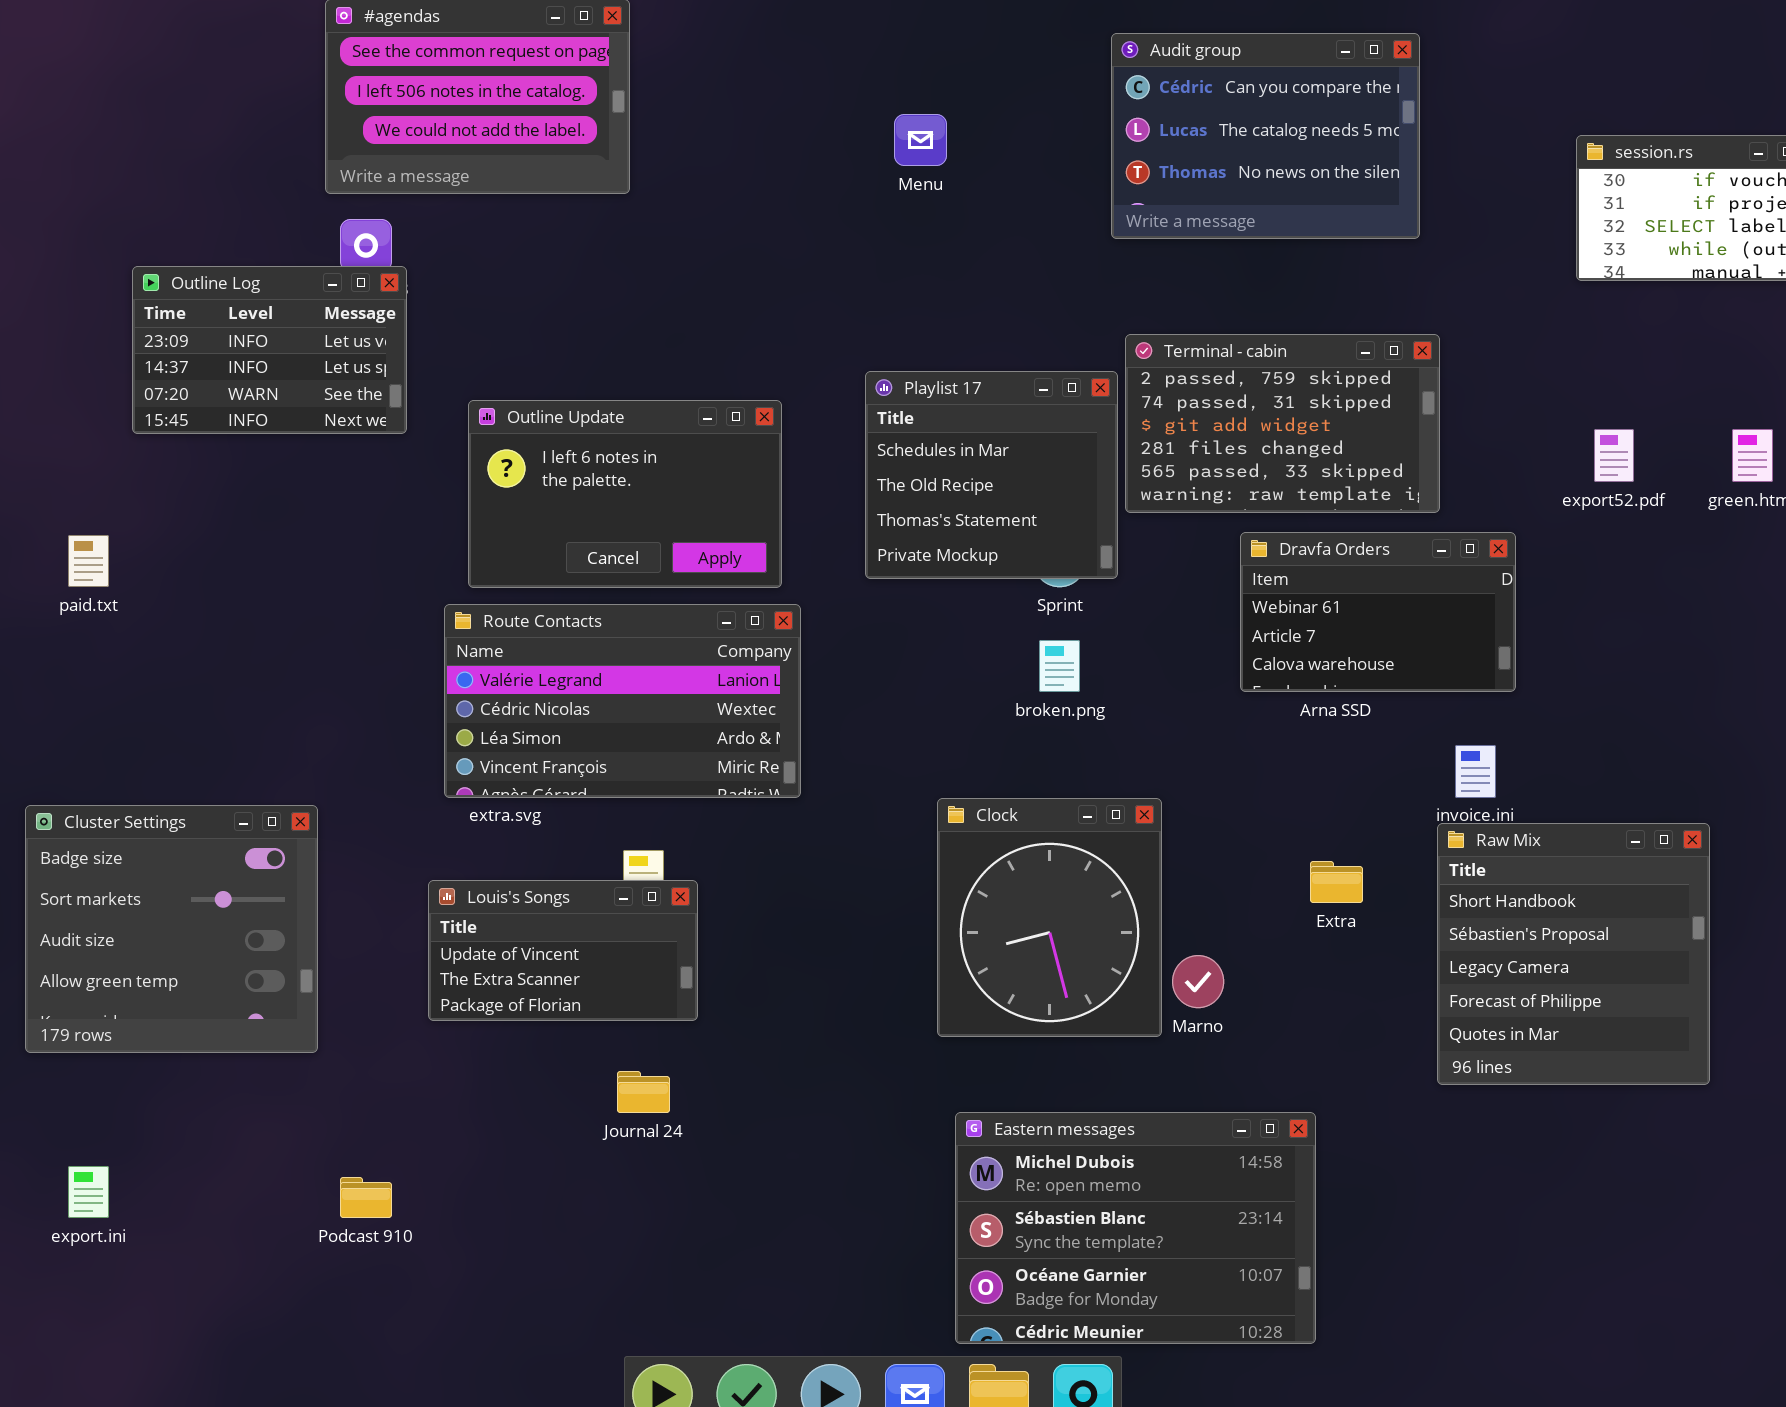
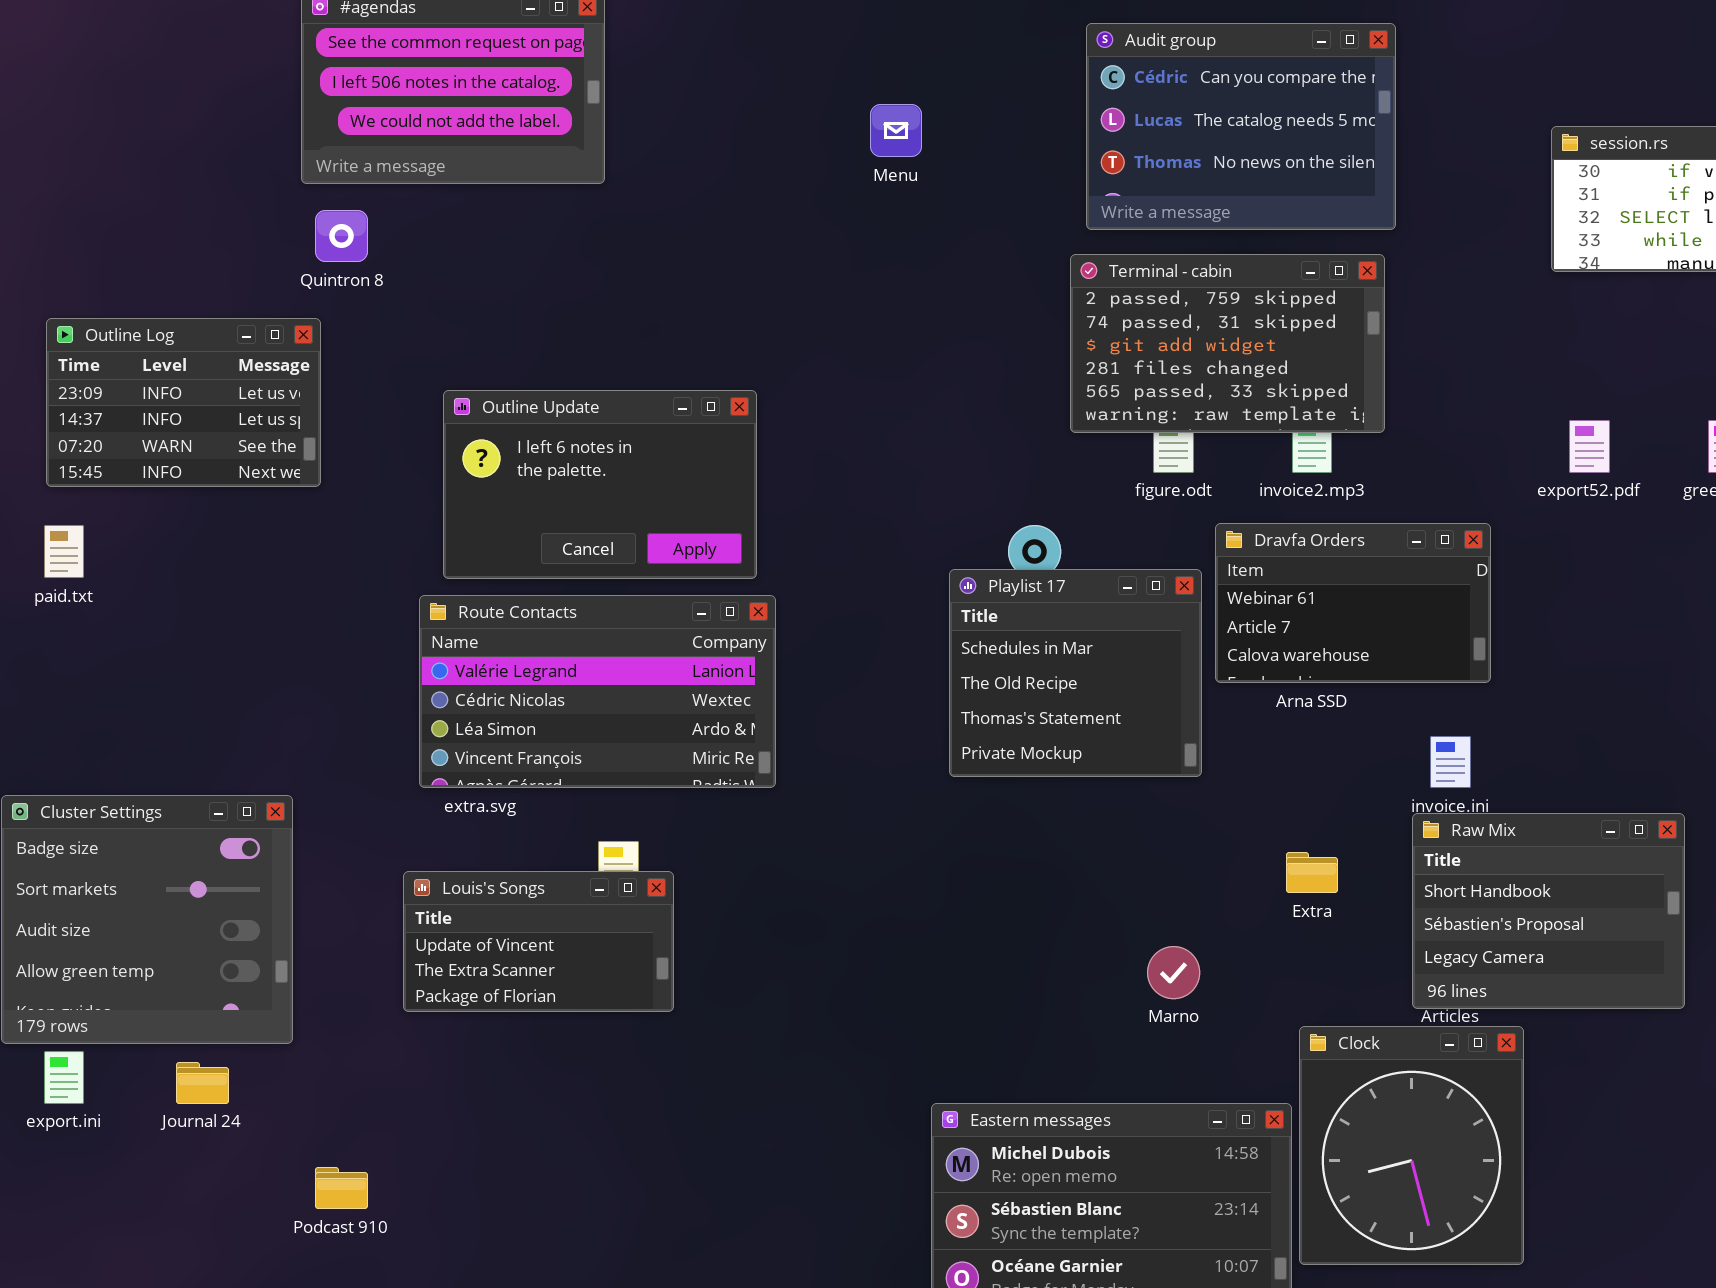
Outline Log: [132,266,407,434] -> [46,318,321,487], moved
Terminal - cabin: [1125,334,1440,513] -> [1070,254,1385,433], moved
Playlist 17: [865,371,1118,579] -> [949,569,1202,777], moved
Clock: [937,798,1162,1037] -> [1299,1026,1524,1265], moved
Raw Mix: [1437,823,1710,1085] -> [1412,813,1685,1009], resized
Journal 24: [617,1071,670,1113] -> [176,1062,229,1104], moved
export.ini: [68,1166,109,1218] -> [44,1051,84,1104], moved

